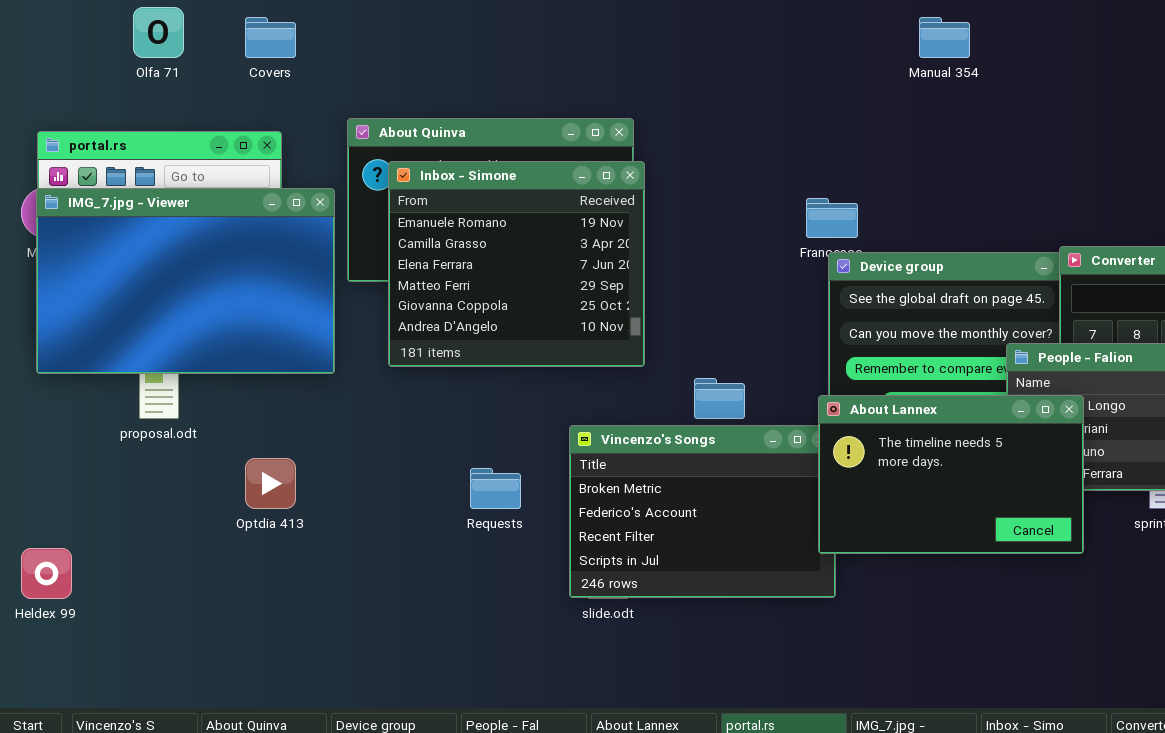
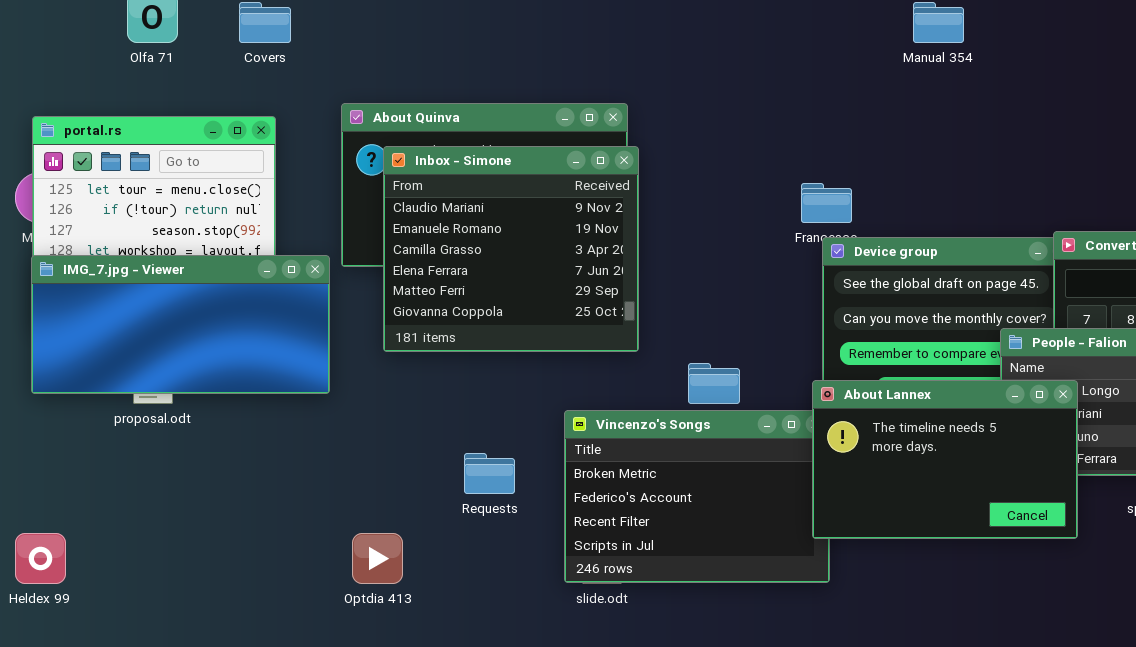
Inbox - Simone: [388,161,645,367] -> [383,146,639,352], scrolled up 1 row
IMG_7.jpg - Viewer: [36,188,335,374] -> [31,255,330,394], moved, resized
Optdia 413: [245,458,296,509] -> [352,533,403,584], moved

